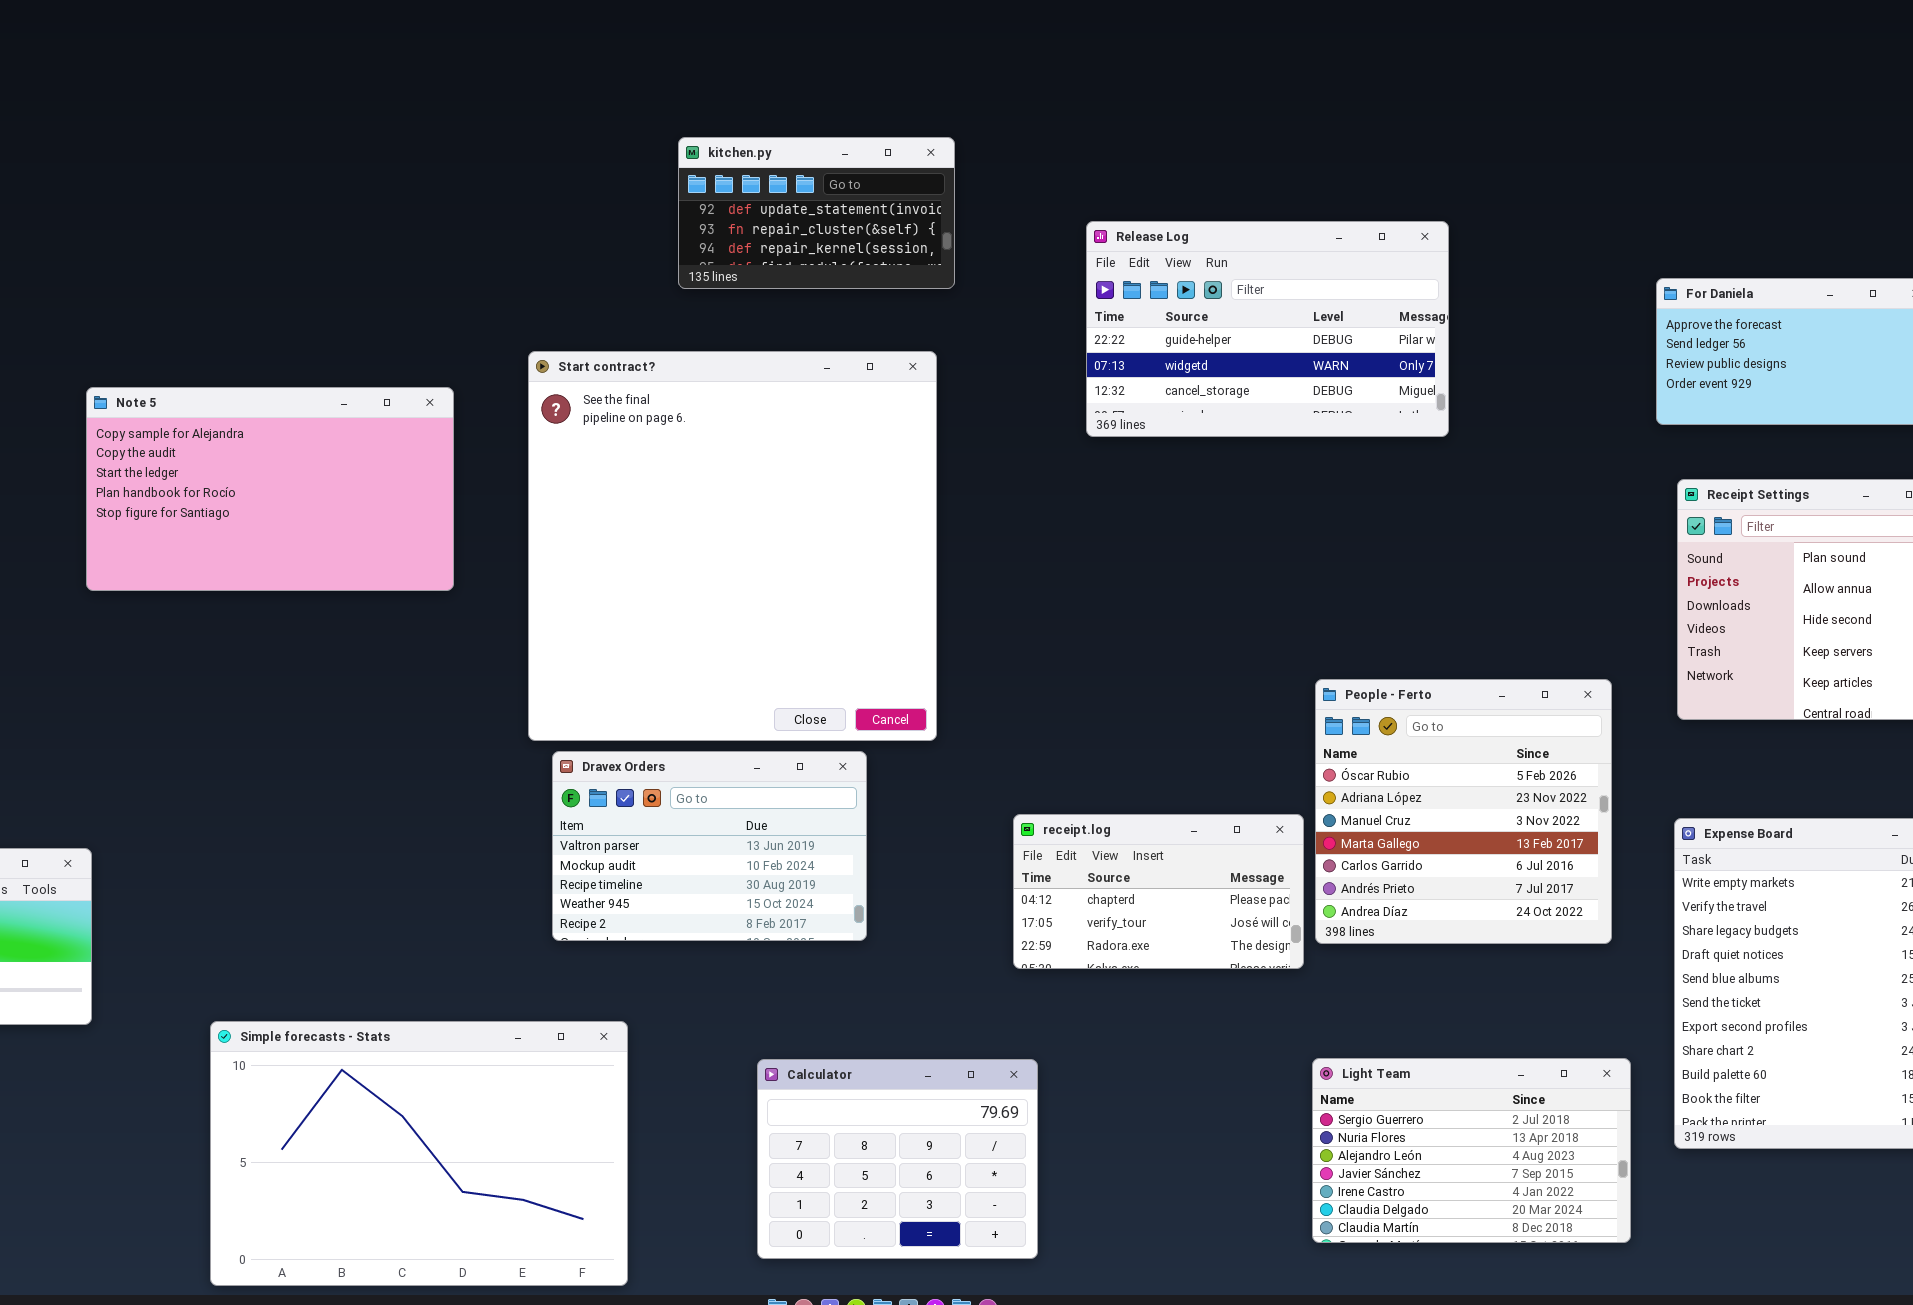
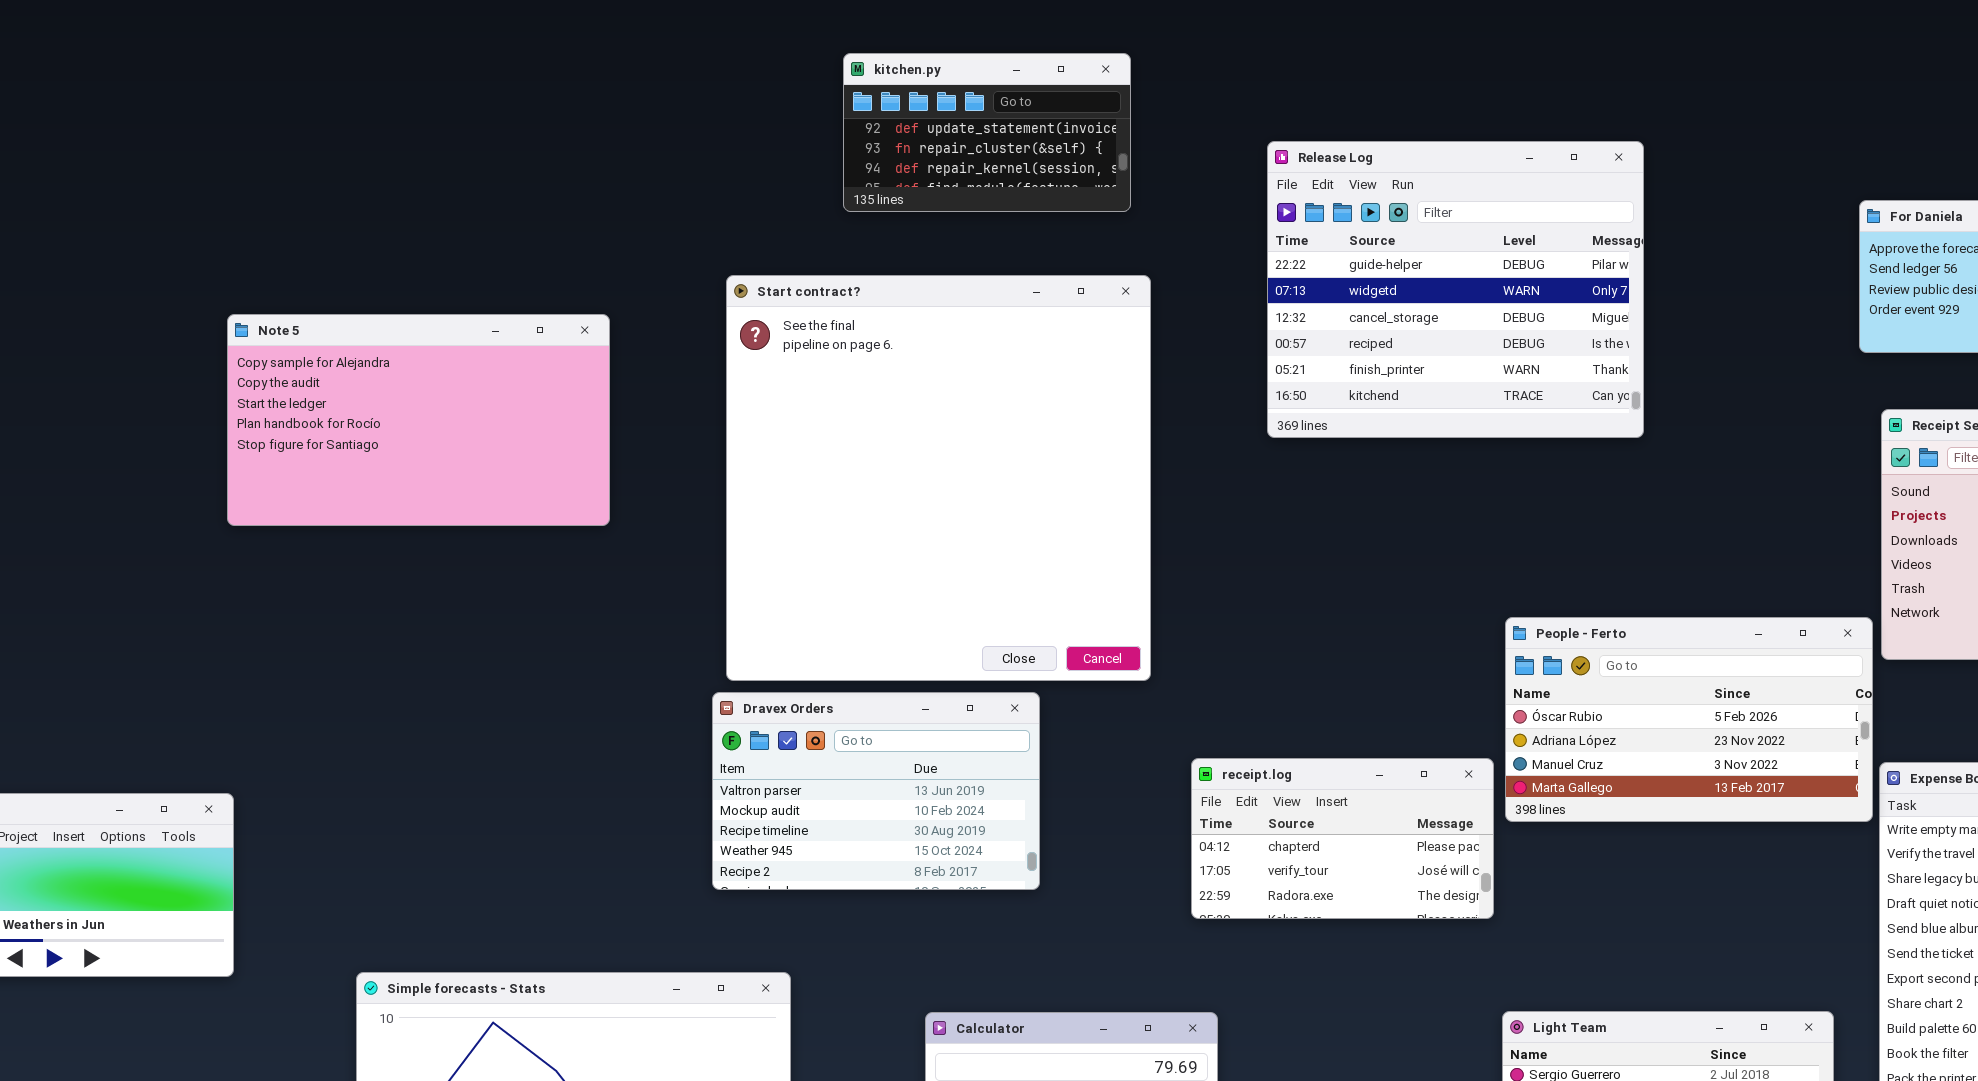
Release Log: [1086,221,1449,437] -> [1267,141,1644,438], resized
Start contract?: [528,351,937,741] -> [726,275,1151,681], moved
People - Ferto: [1315,679,1612,944] -> [1505,617,1873,822], resized

